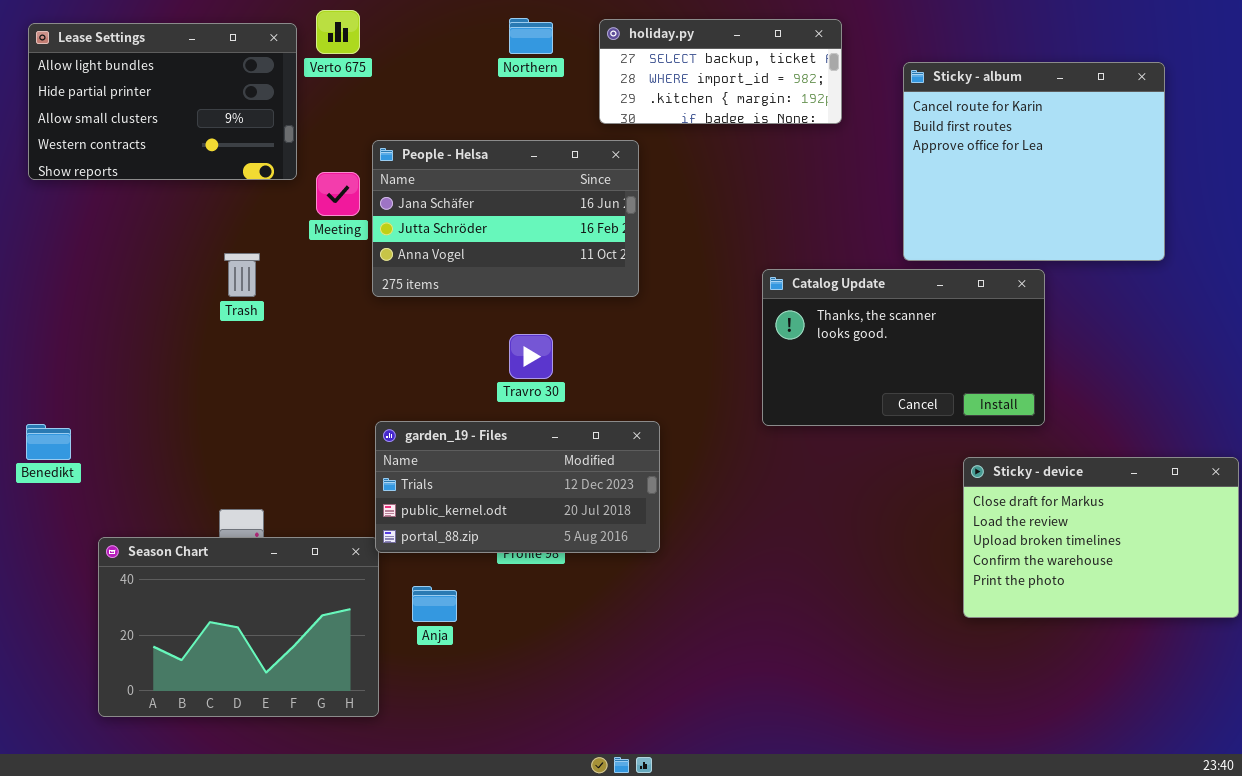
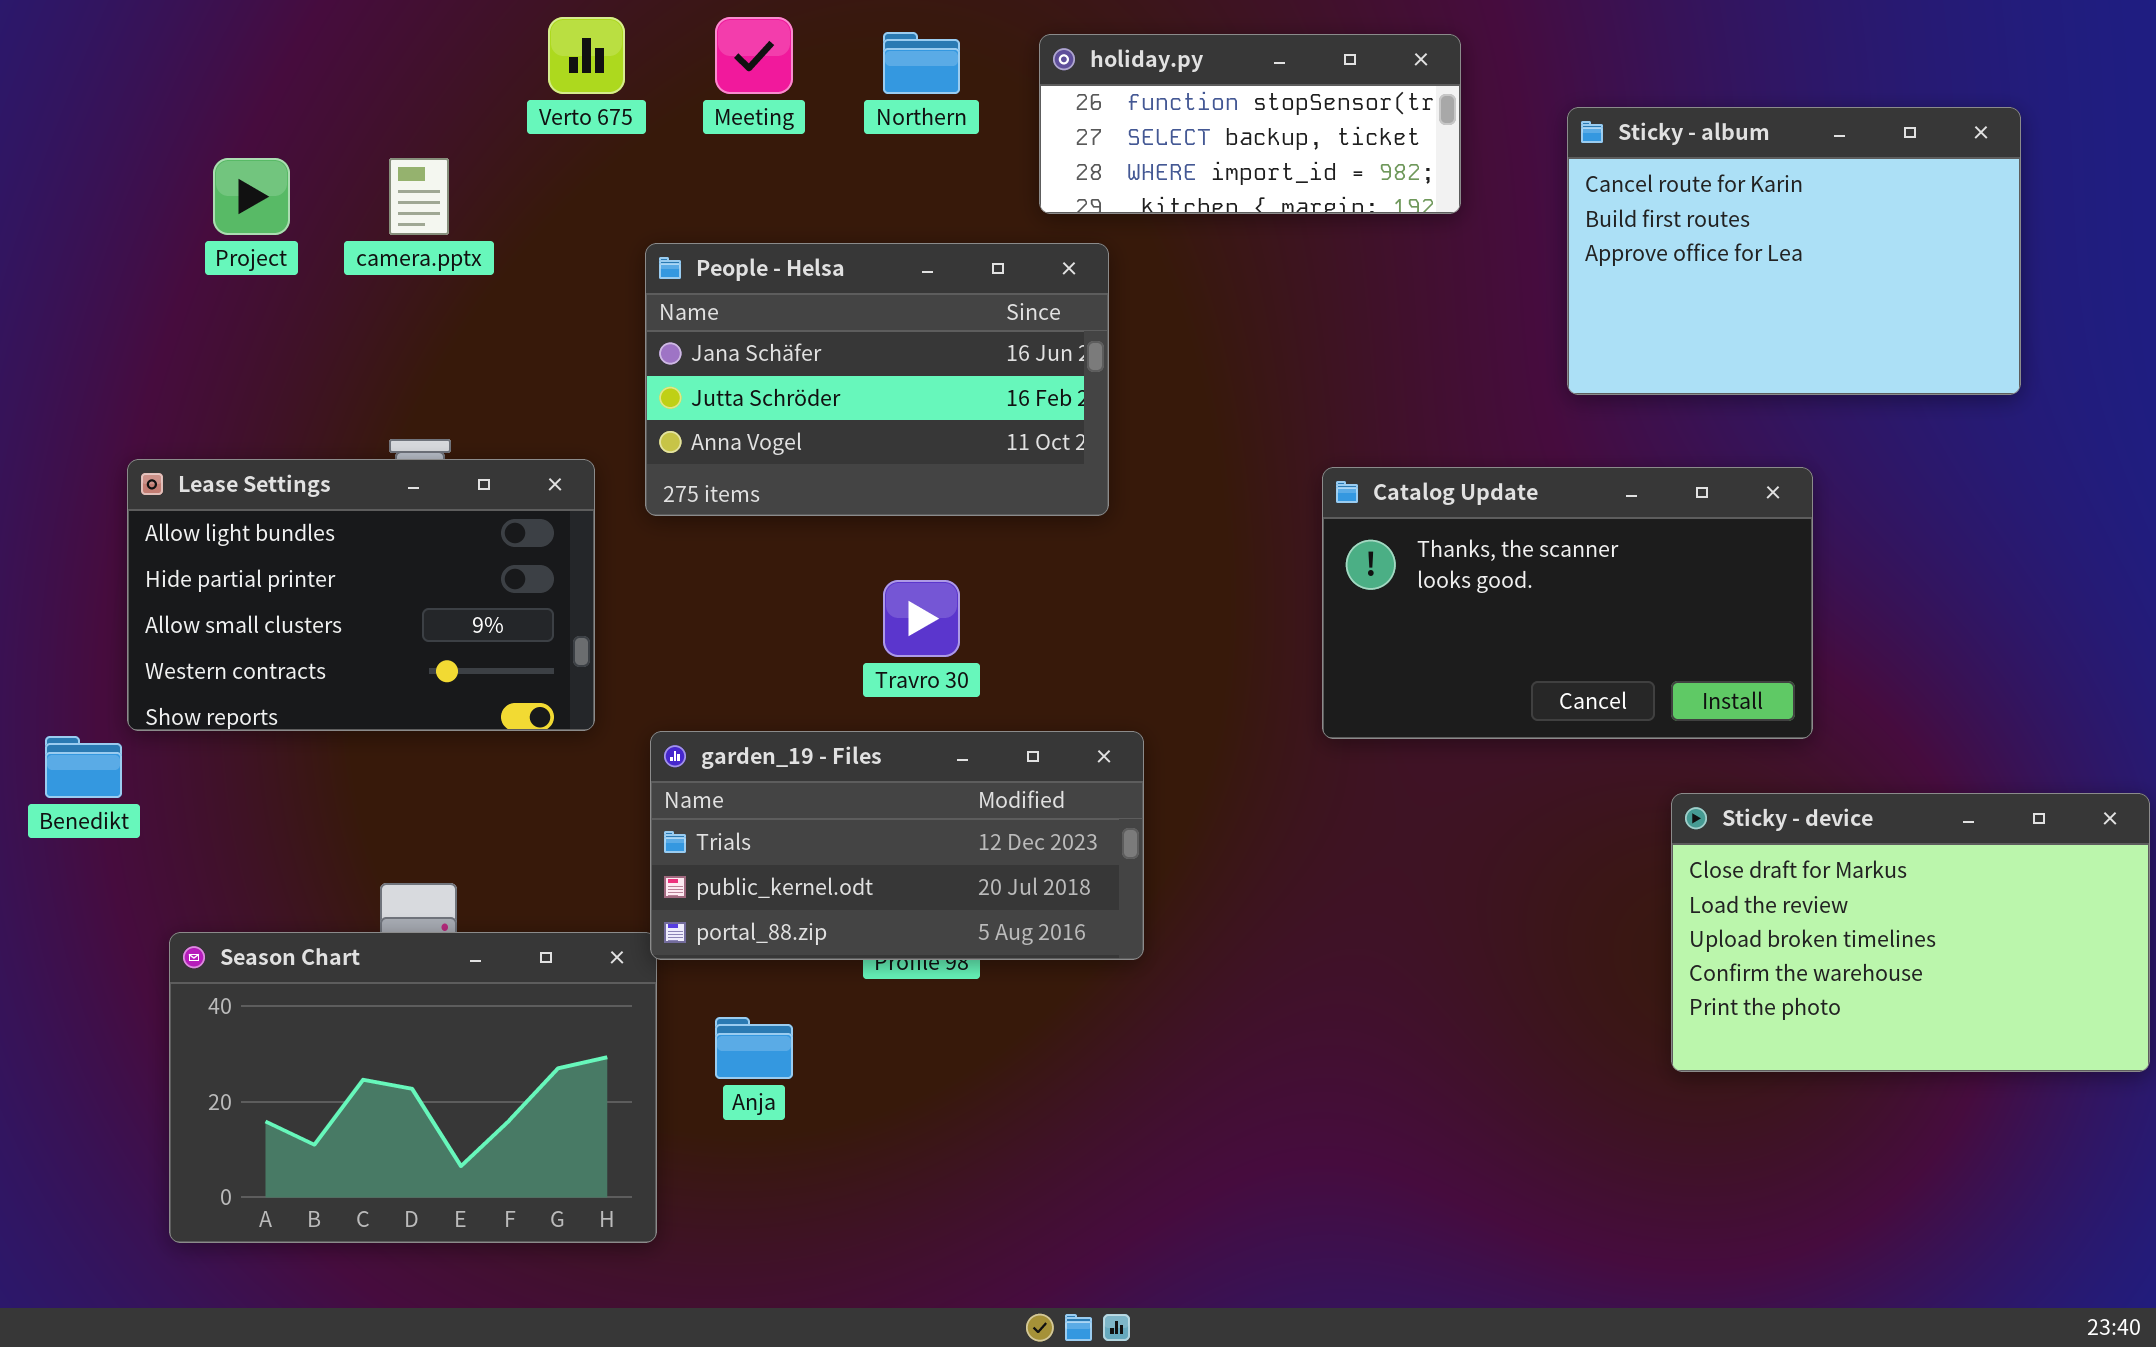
holiday.py: [599,19,842,124] -> [1039,34,1461,214], scrolled up 1 row
Lease Settings: [28,23,297,180] -> [127,459,595,731], moved
Sticky - album: [903,62,1165,261] -> [1567,107,2021,395], resized
Meeting: [316,172,360,216] -> [715,17,793,94], moved

